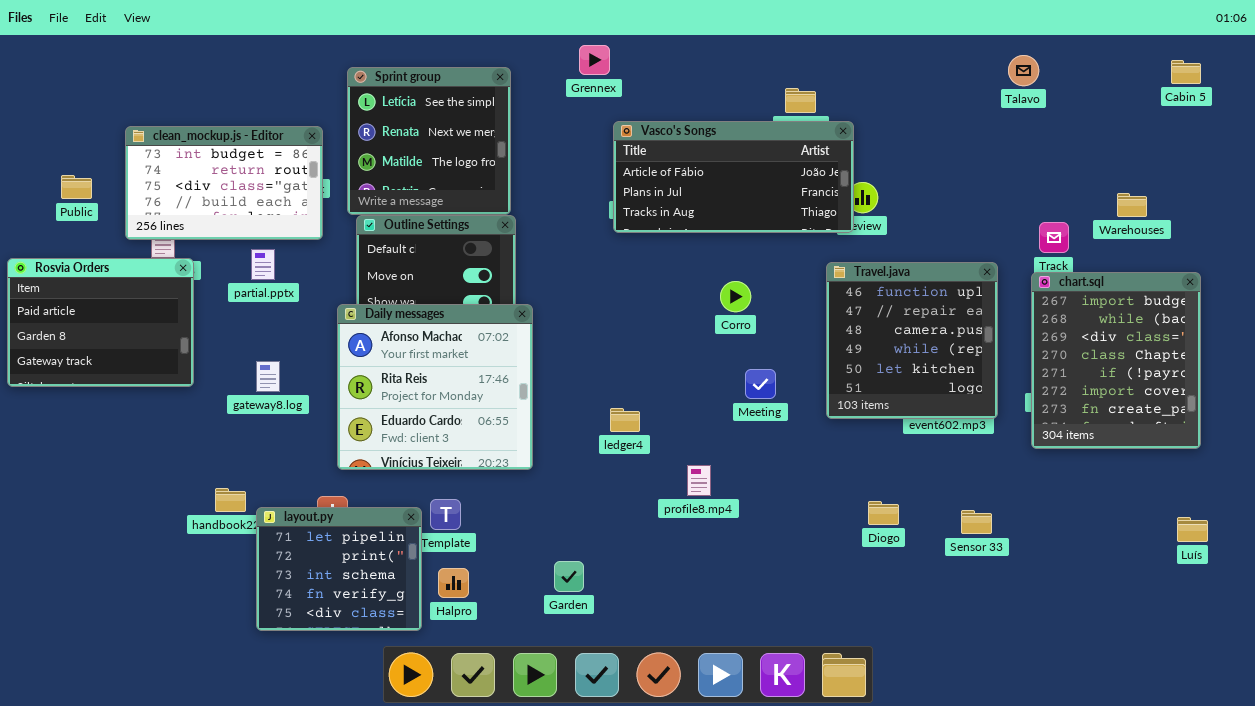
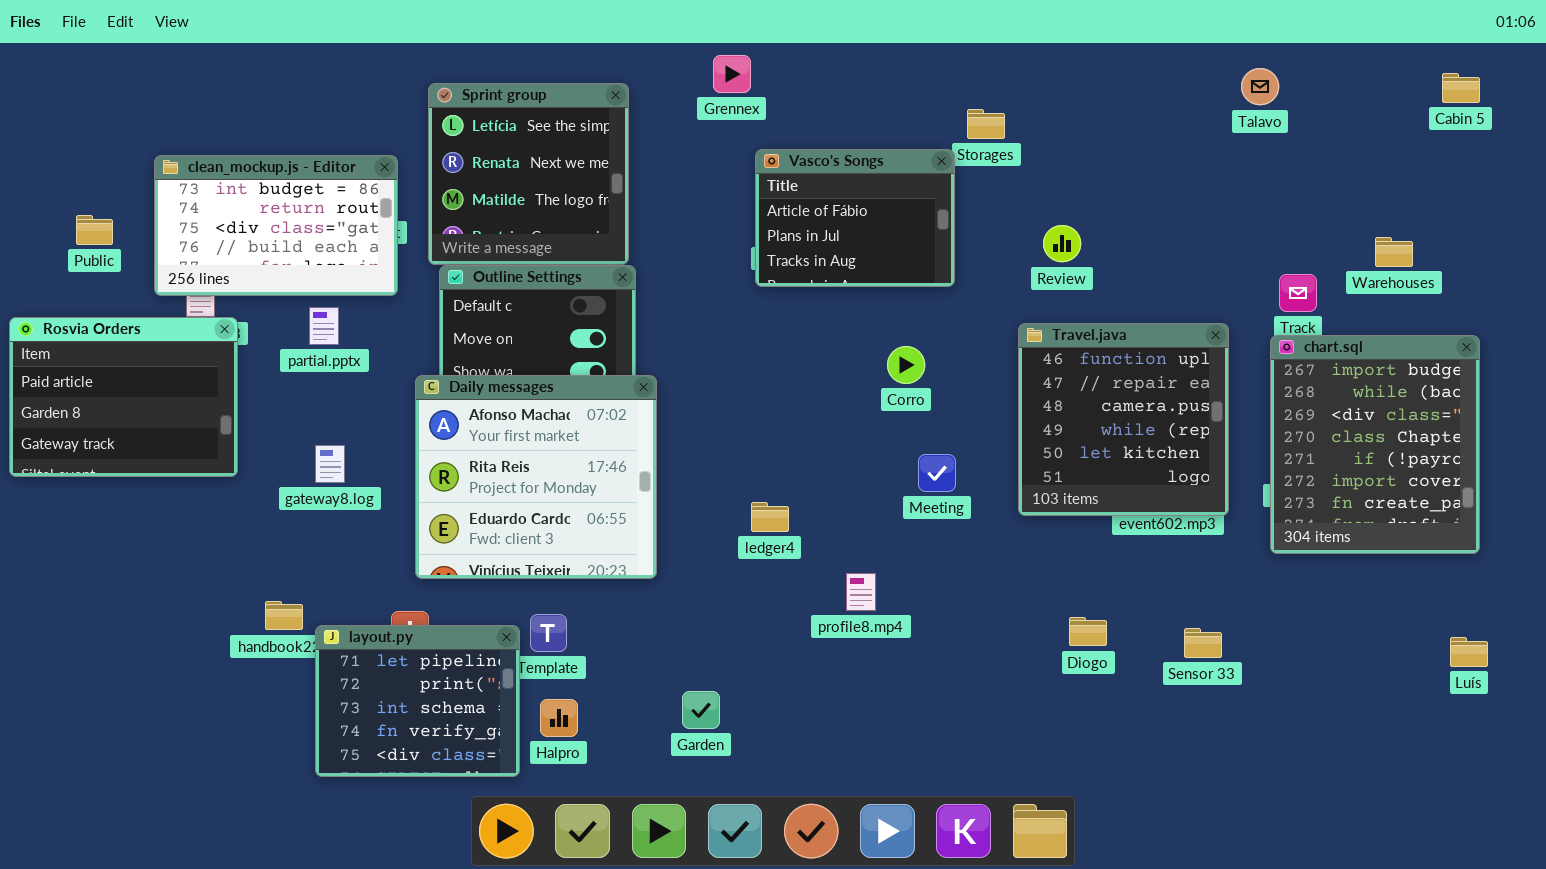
Vasco's Songs: [613,121,854,233] -> [755,149,955,287], resized

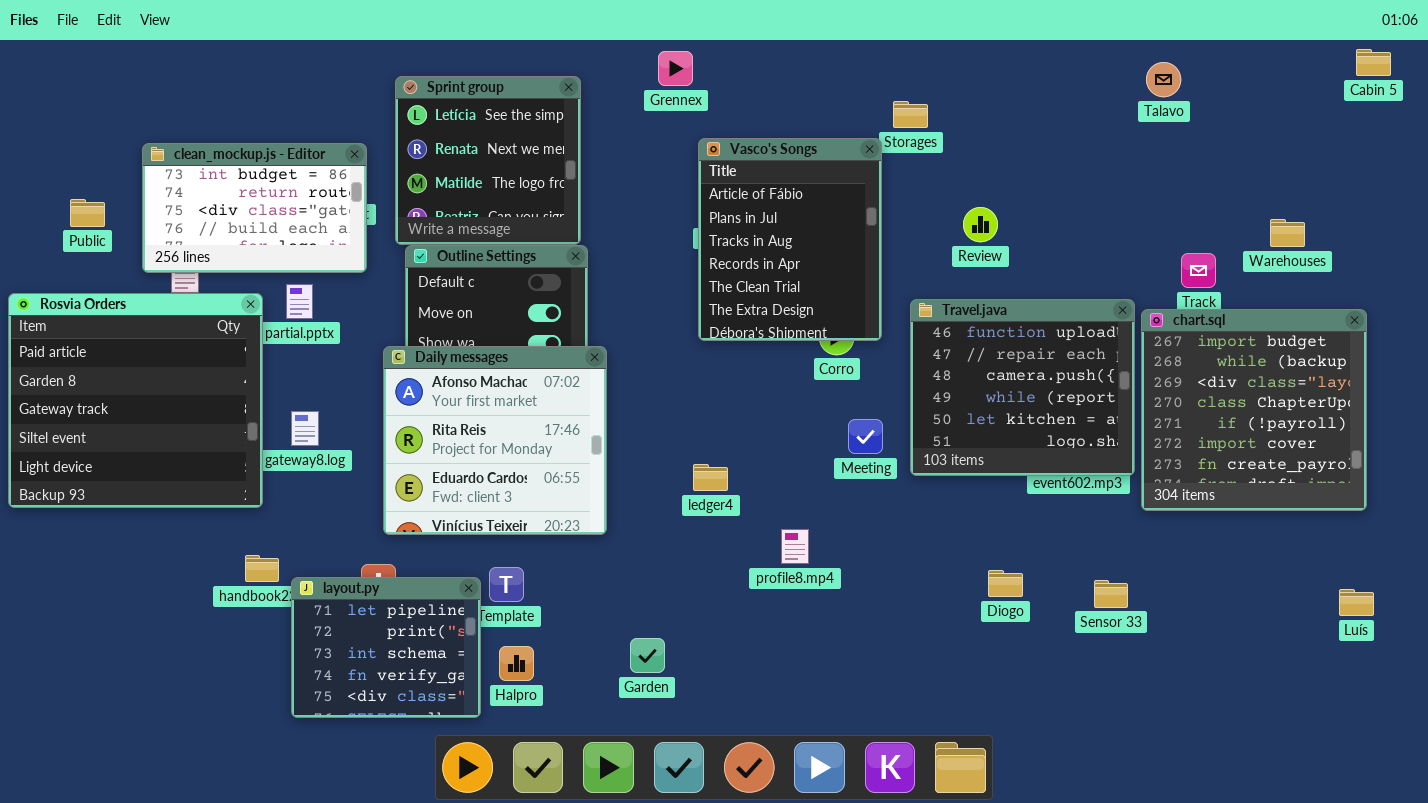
Cabin 5: [1442,73,1480,103] -> [1356,49,1391,76], moved
Vasco's Songs: [755,149,955,287] -> [698,138,882,341], resized
Rosvia Orders: [9,317,238,477] -> [8,293,263,508], resized
Travel.java: [1018,323,1229,516] -> [910,299,1135,476], resized
chart.sql: [1270,335,1480,554] -> [1141,309,1367,511], resized

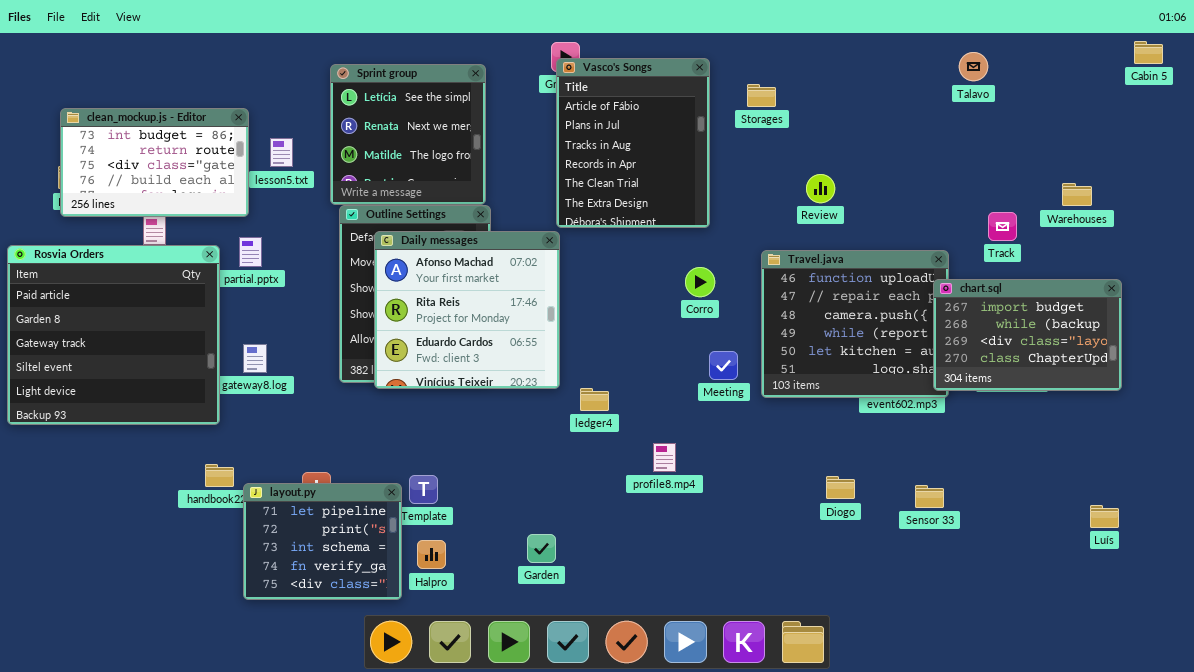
Vasco's Songs: [698,138,882,341] -> [556,58,710,228], moved
clean_mockup.js - Editor: [142,143,367,273] -> [60,108,249,217], moved
chart.sql: [1141,309,1367,511] -> [933,279,1122,391], moved, resized
Daily messages: [383,346,607,535] -> [374,231,560,389], moved
Luís: [1339,589,1374,616] -> [1090,505,1119,528], moved

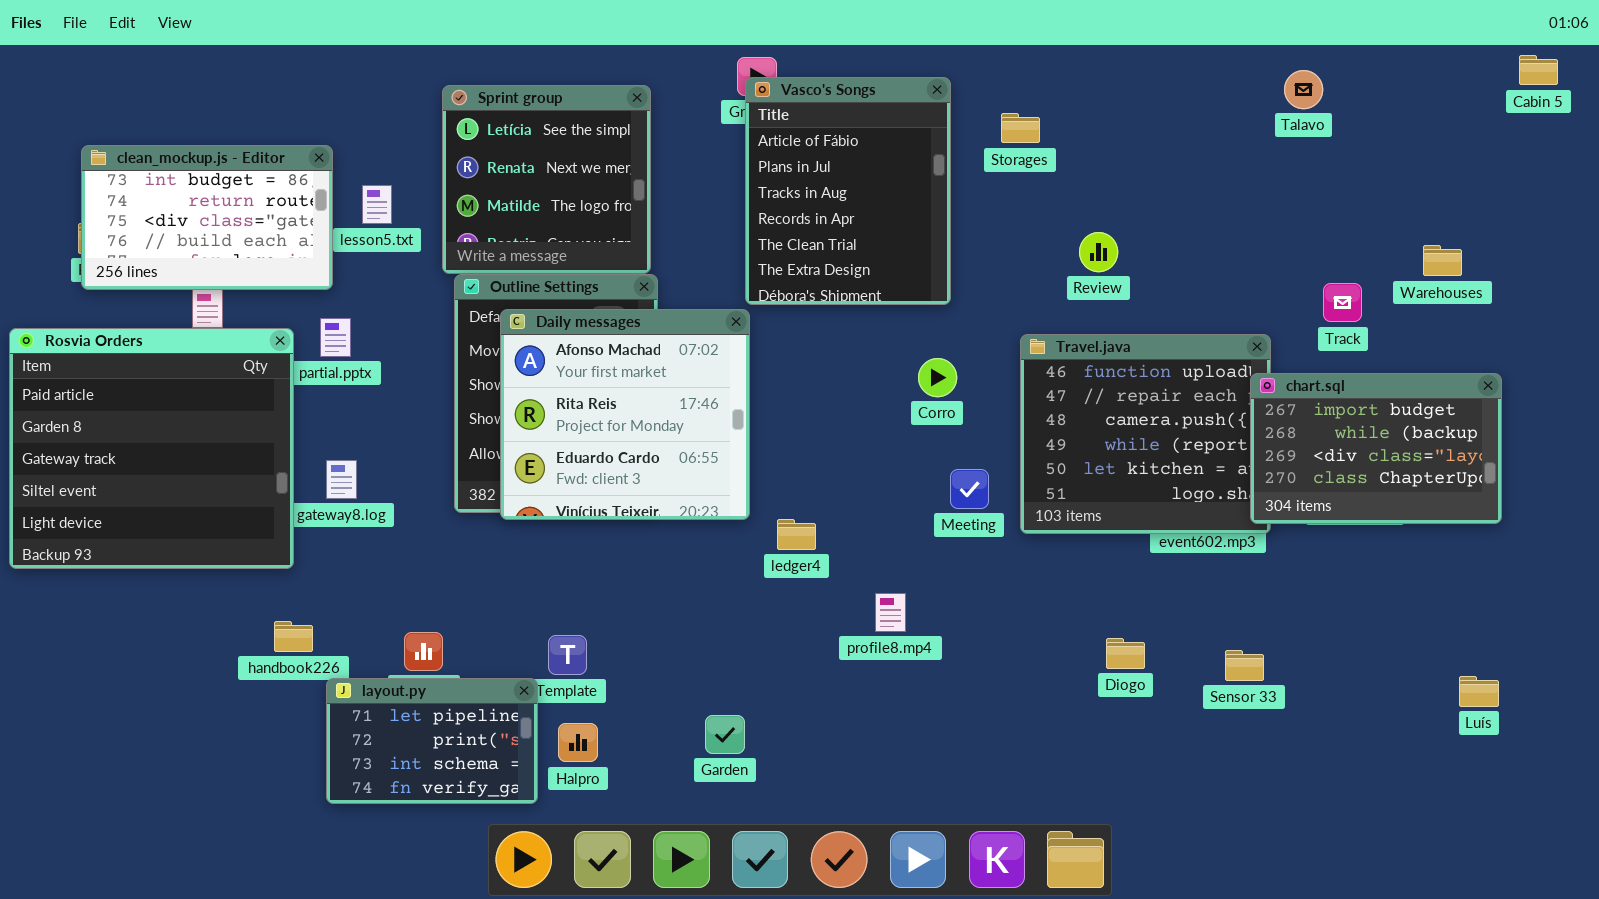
layout.py: [243,483,402,600] -> [326,678,538,804], resized

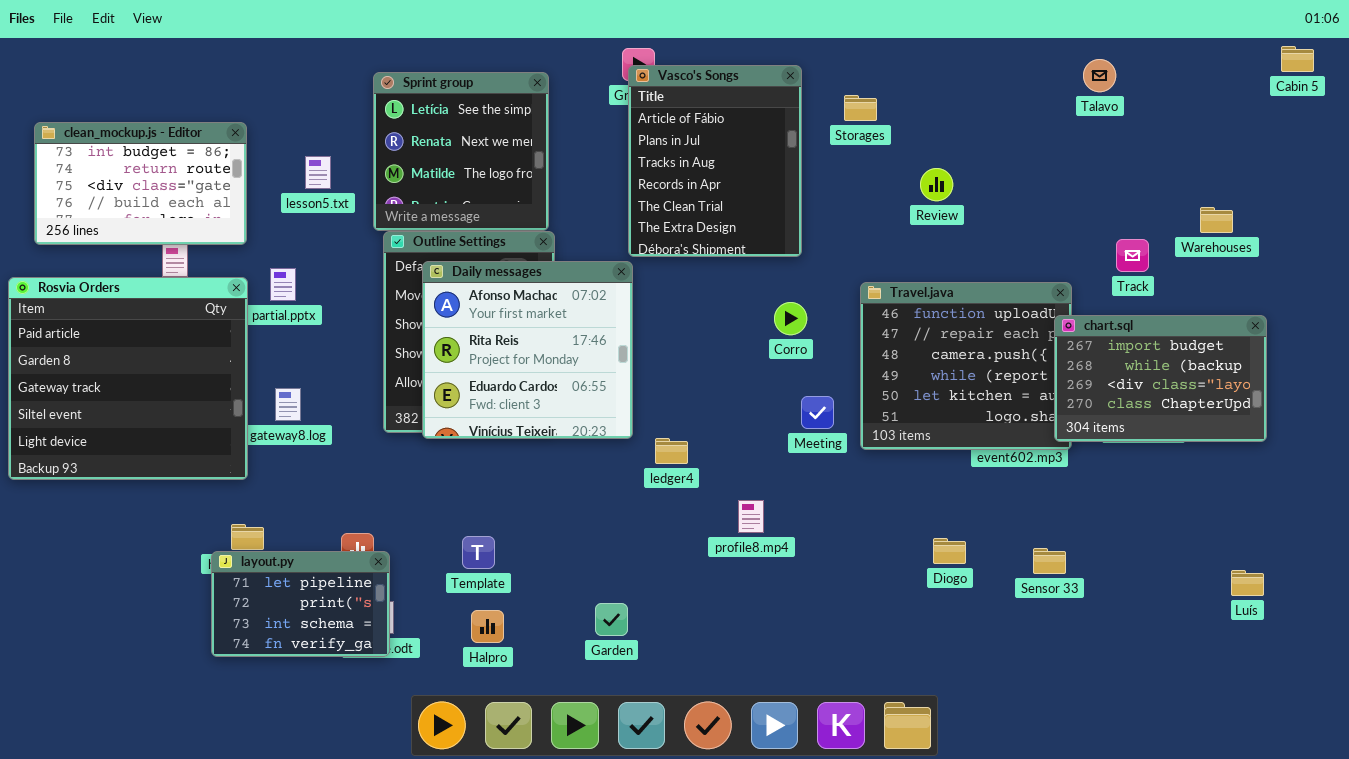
clean_mockup.js - Editor: [81,145,333,290] -> [34,122,247,245], moved
Review: [1079,232,1118,272] -> [920,168,953,201], moved
layout.py: [326,678,538,804] -> [211,551,390,657], moved

